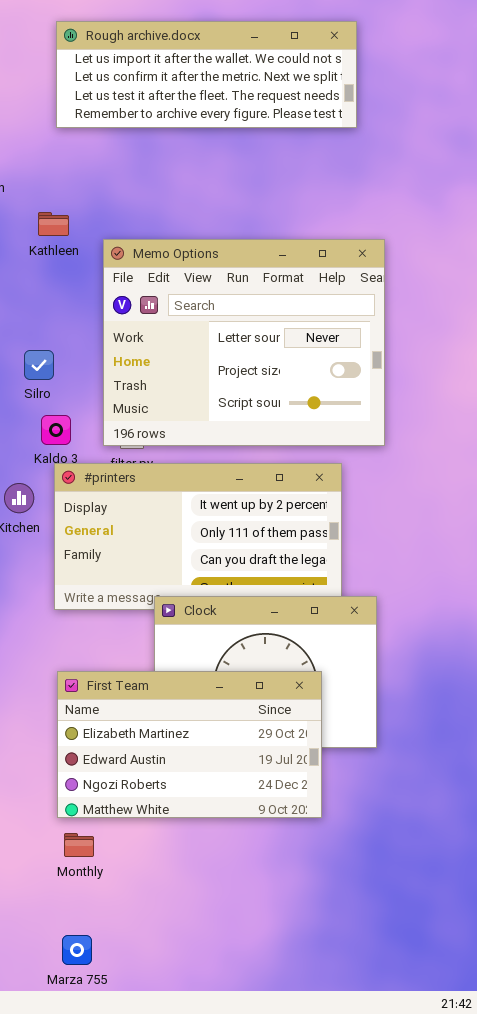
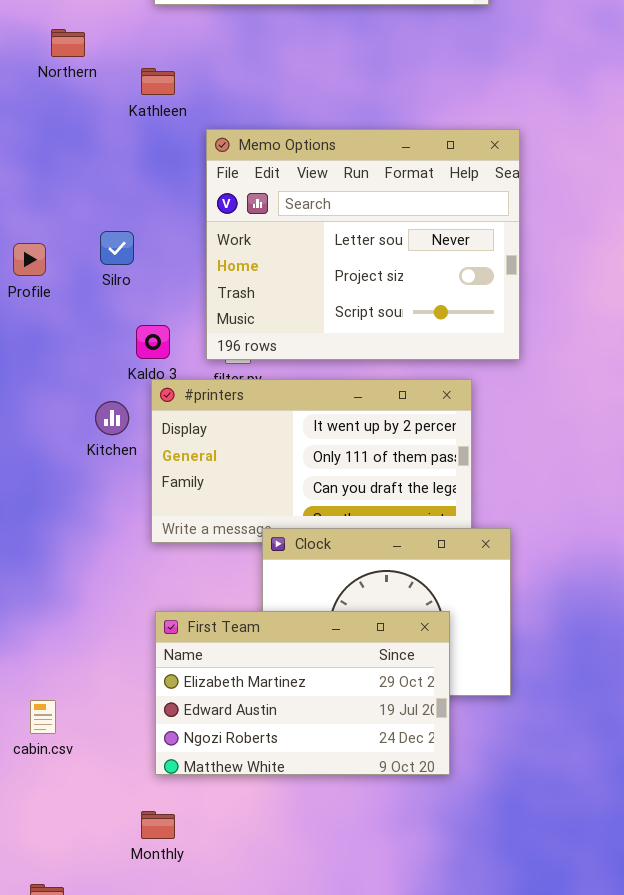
Kathleen: [38,212,69,236] -> [141,68,175,95], moved
Silro: [24,350,54,380] -> [100,231,134,265], moved
Monthly: [64,833,94,857] -> [141,811,175,839], moved

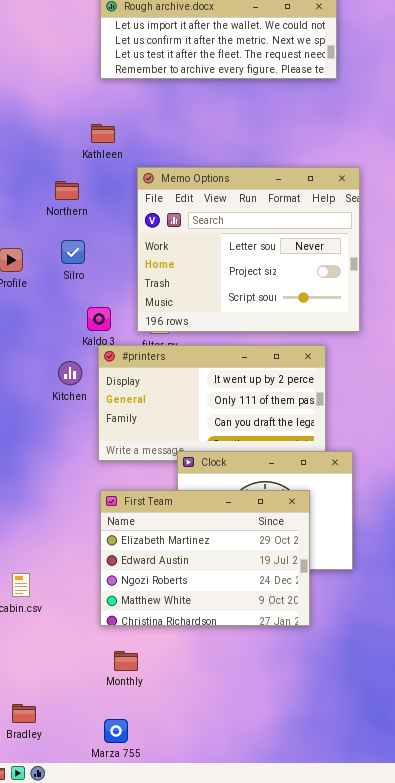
Northern: [51,29,85,57] -> [55,181,79,200], moved
First Team: [155,611,450,775] -> [100,490,310,626], resized
Monthly: [141,811,175,839] -> [114,651,138,671], moved

